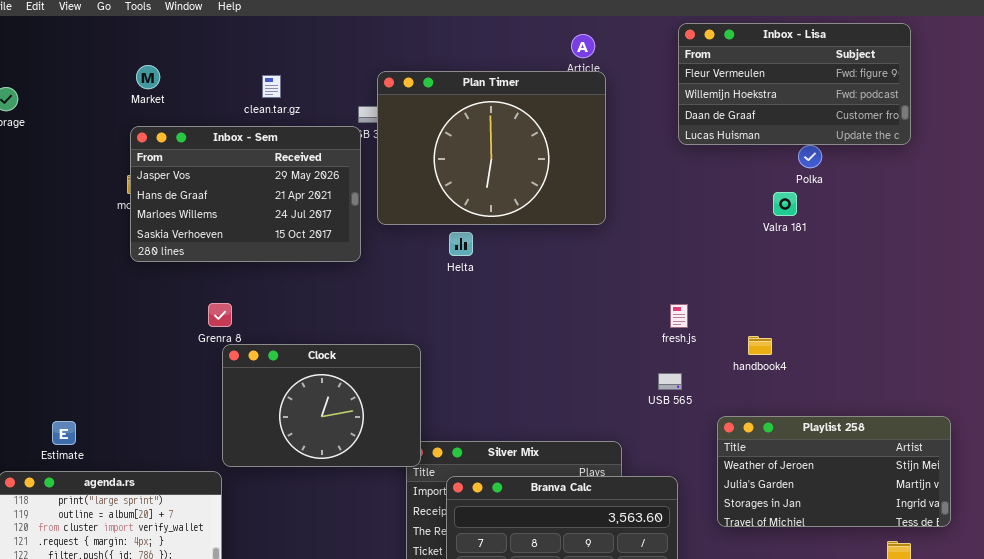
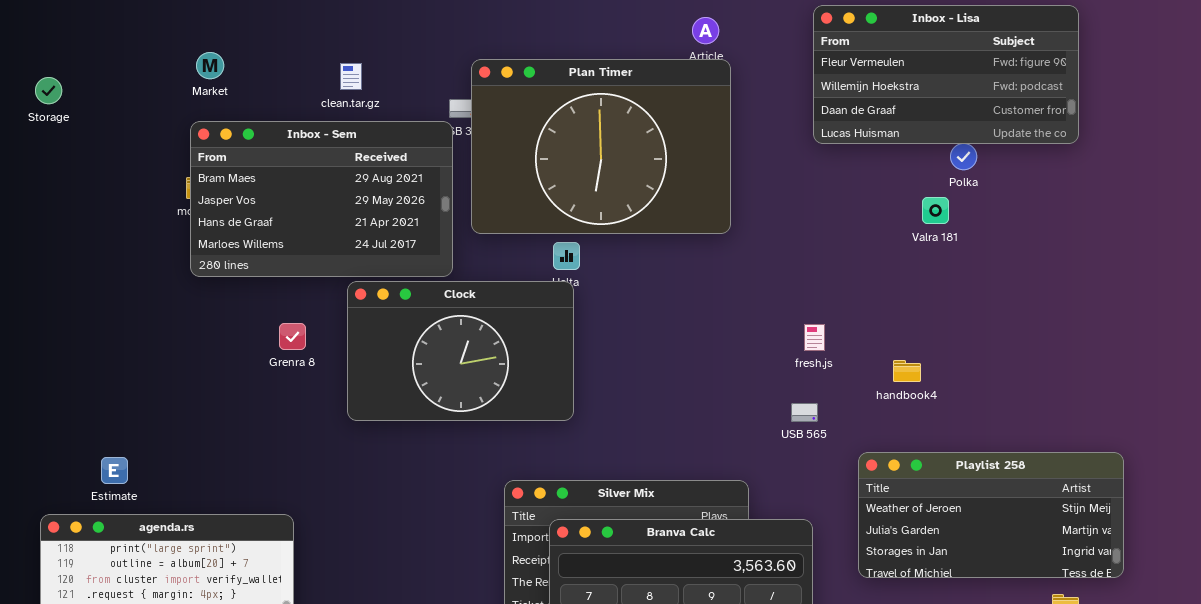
Inbox - Sem: [130,126,361,262] -> [190,121,453,277], scrolled up 1 row
Clock: [222,344,421,467] -> [347,281,574,421], moved

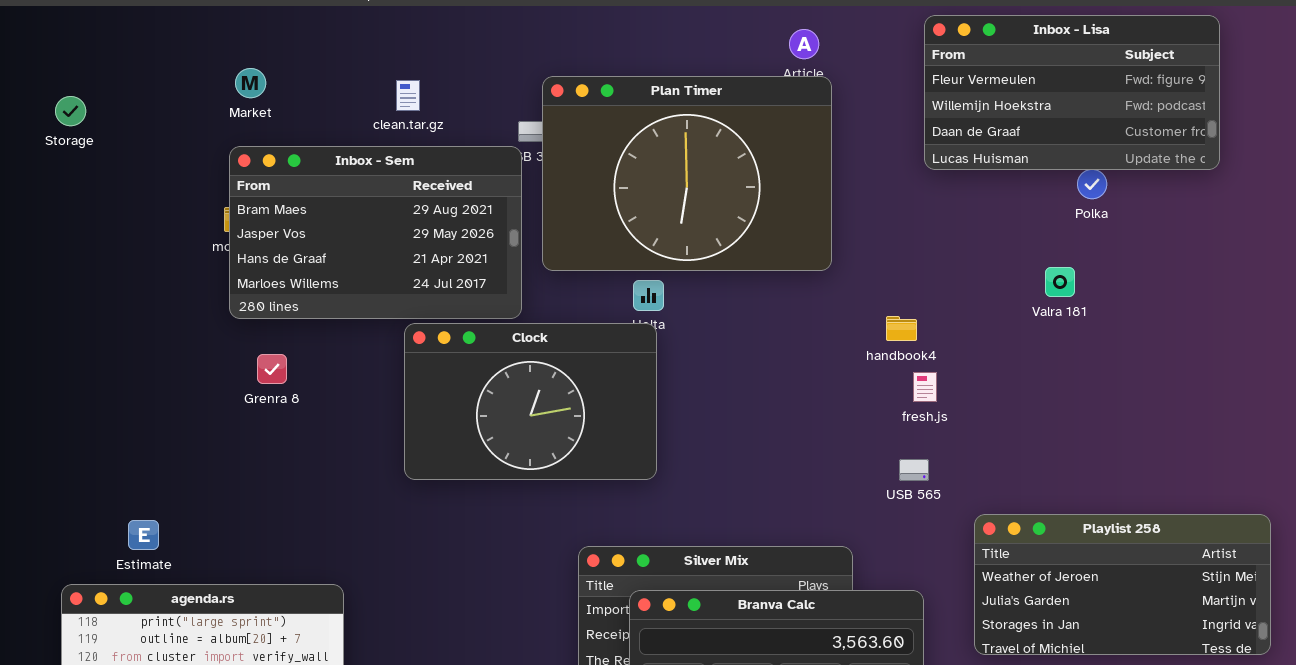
Valra 181: [922,197,949,224] -> [1045,267,1075,297], moved
Grenra 8: [279,323,306,350] -> [257,354,287,384], moved
handbook4: [893,360,921,382] -> [886,316,917,341], moved

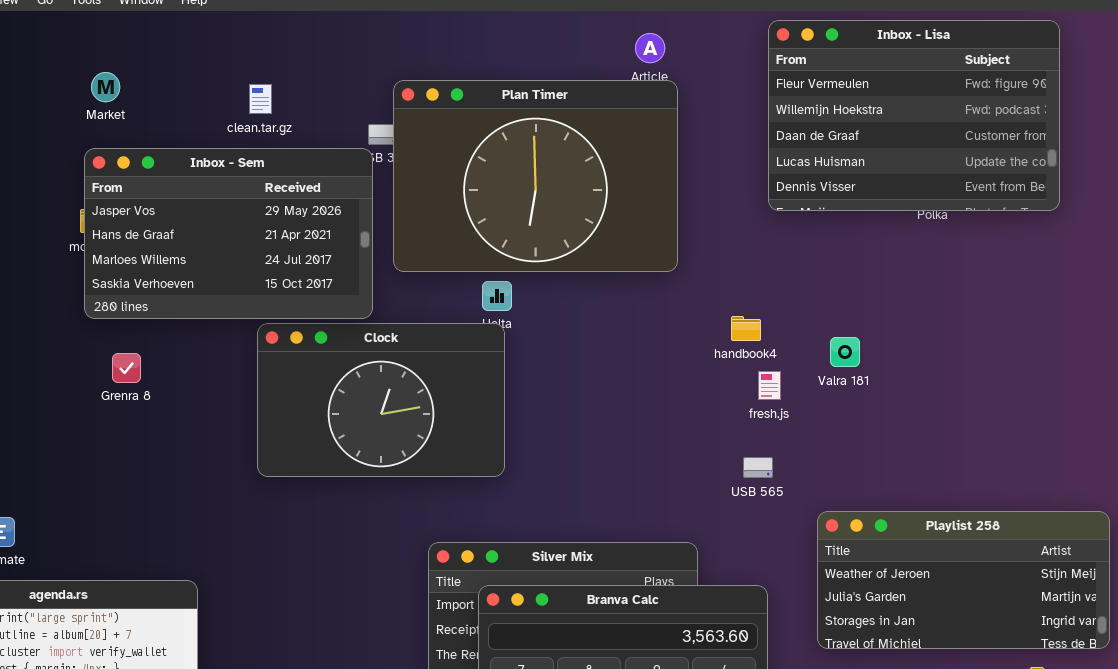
Inbox - Lisa: [924,15,1220,170] -> [768,20,1060,211], resized
Inbox - Sem: [229,146,522,319] -> [84,148,373,319], scrolled down 1 row
Valra 181: [1045,267,1075,297] -> [830,337,860,367], moved

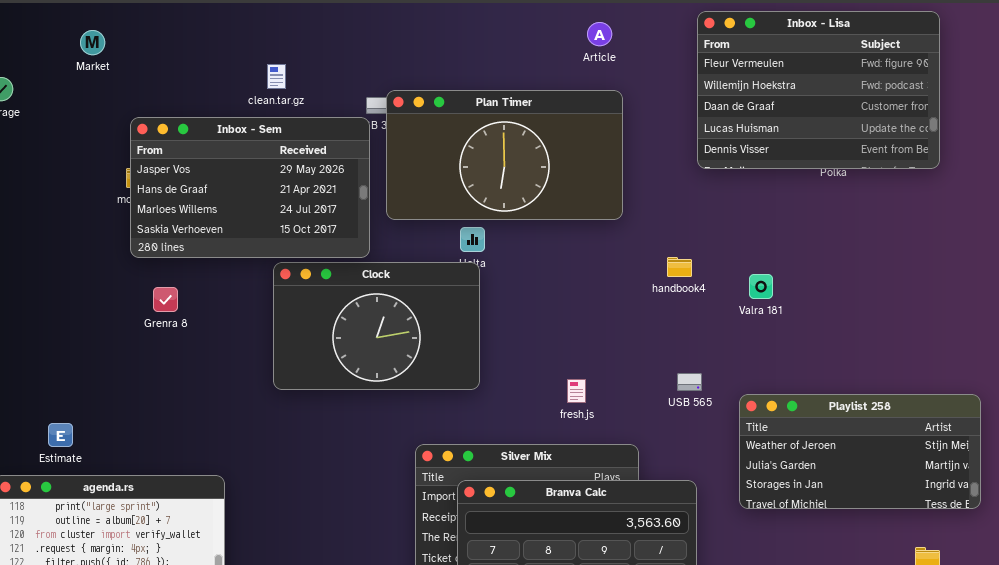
Market: [91,72,120,102] -> [80,30,105,55], moved
Plan Timer: [393,80,678,272] -> [386,90,623,220], resized
fresh.js: [758,371,781,400] -> [567,379,586,403], moved
Playlist 258: [817,511,1110,649] -> [739,394,981,509], moved

